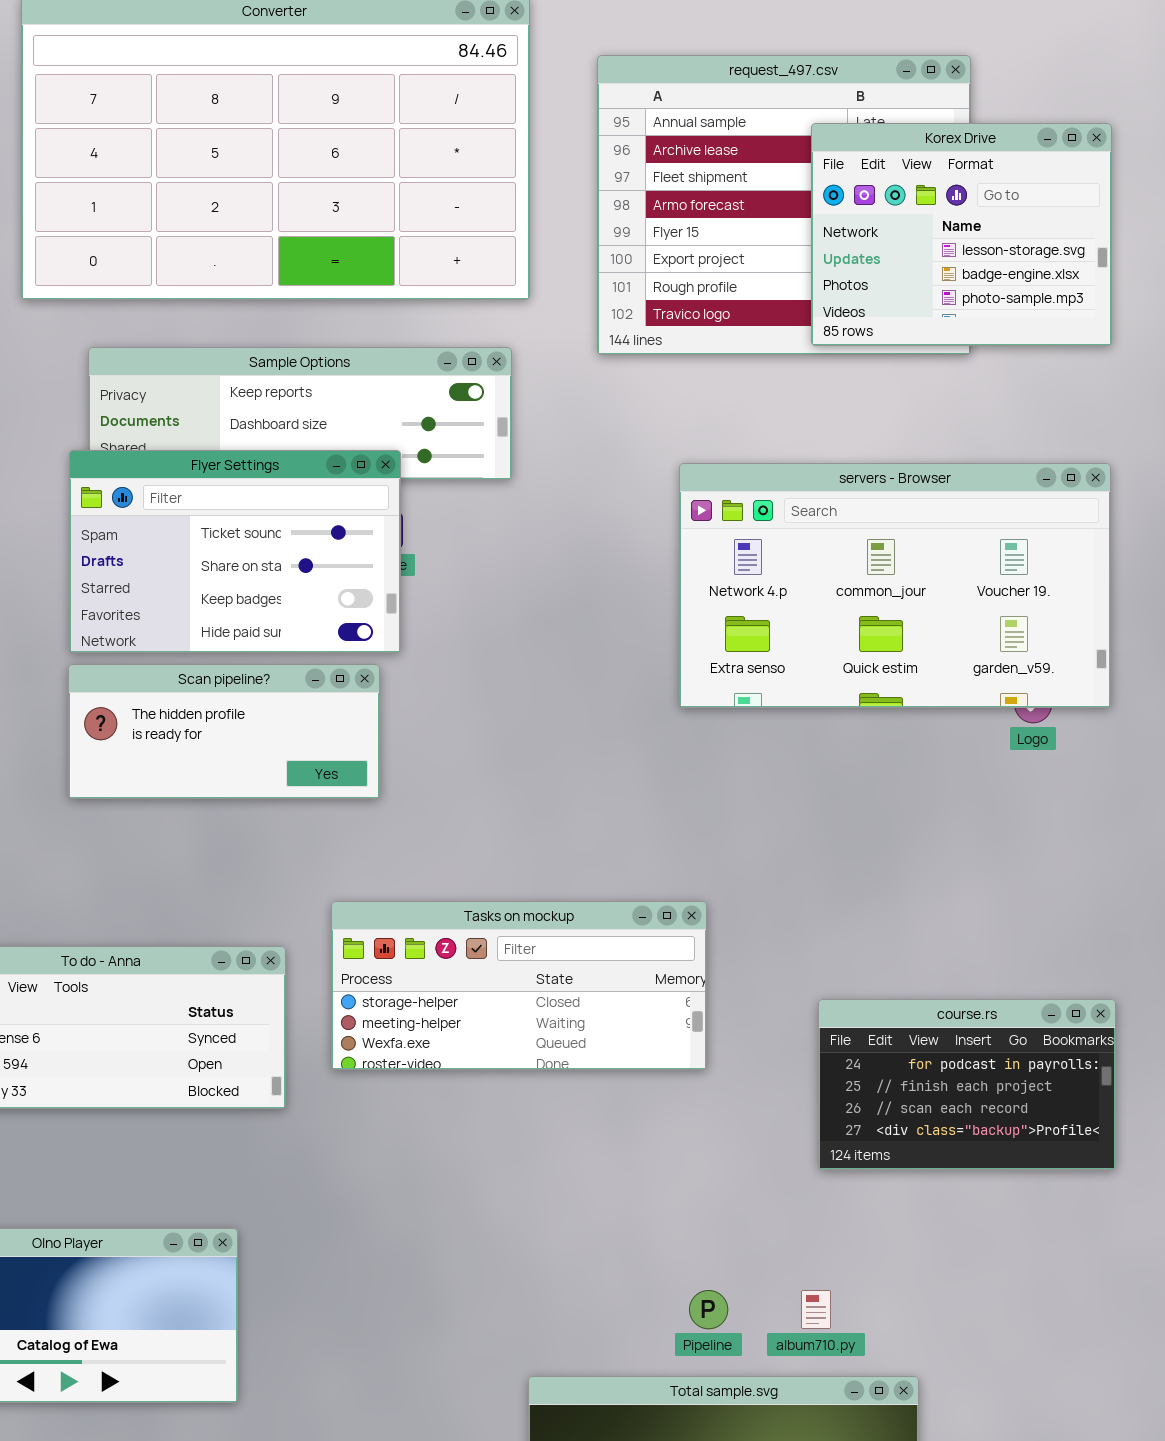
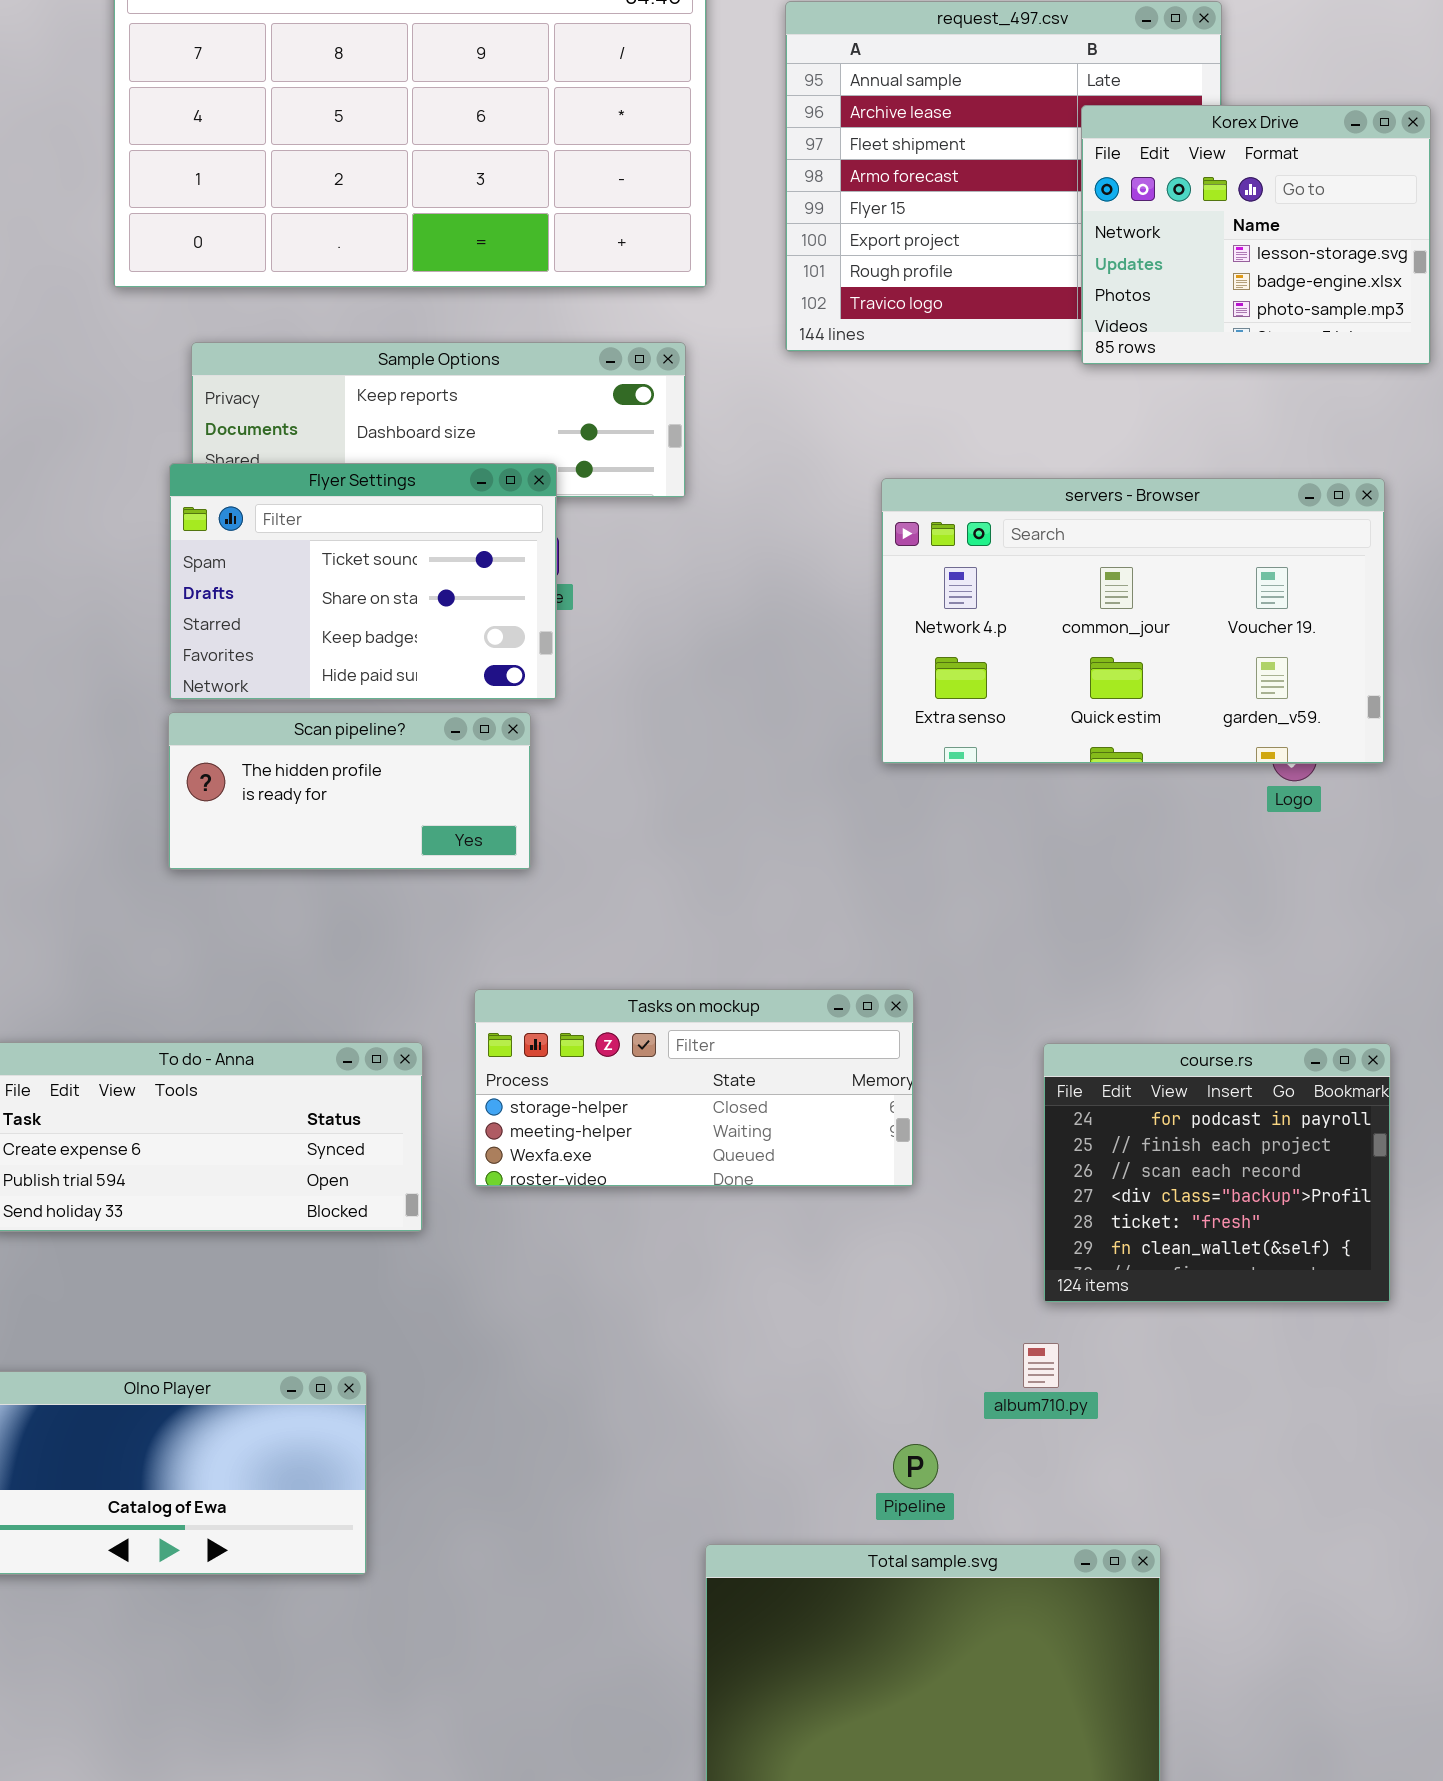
Korex Drive: [811,123,1112,346] -> [1081,105,1431,365], moved
course.rs: [818,999,1116,1170] -> [1043,1043,1391,1303], resized
album710.py: [801,1290,831,1329] -> [1023,1343,1059,1388], moved

